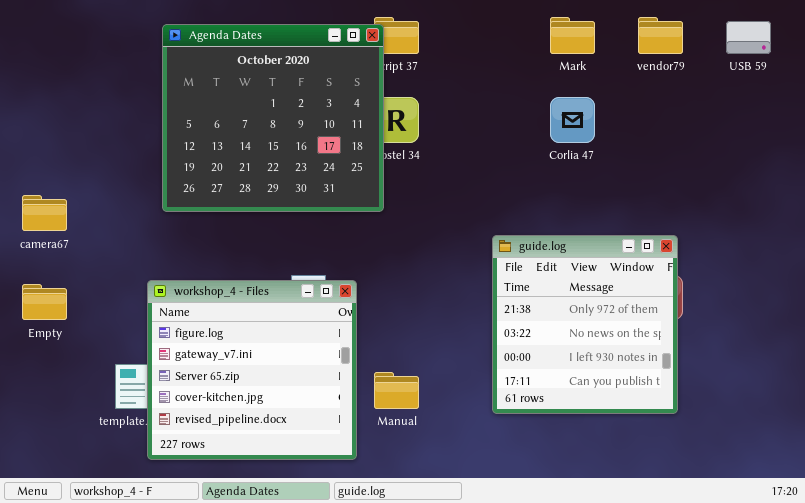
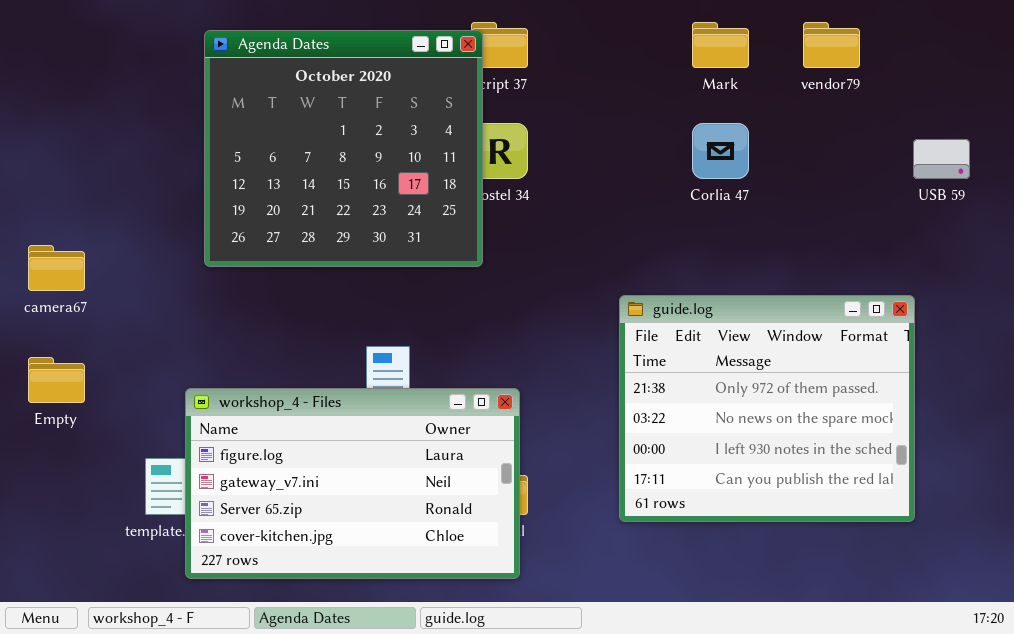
USB 59: [726,21,771,54] -> [913,139,970,179], moved
guide.log: [492,235,678,414] -> [619,295,915,522], resized
workshop_4 - Files: [147,280,357,460] -> [185,388,520,579], resized

